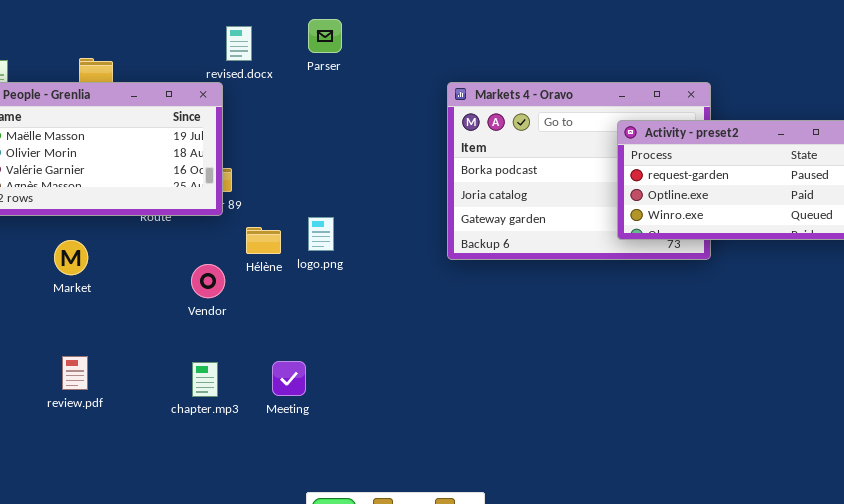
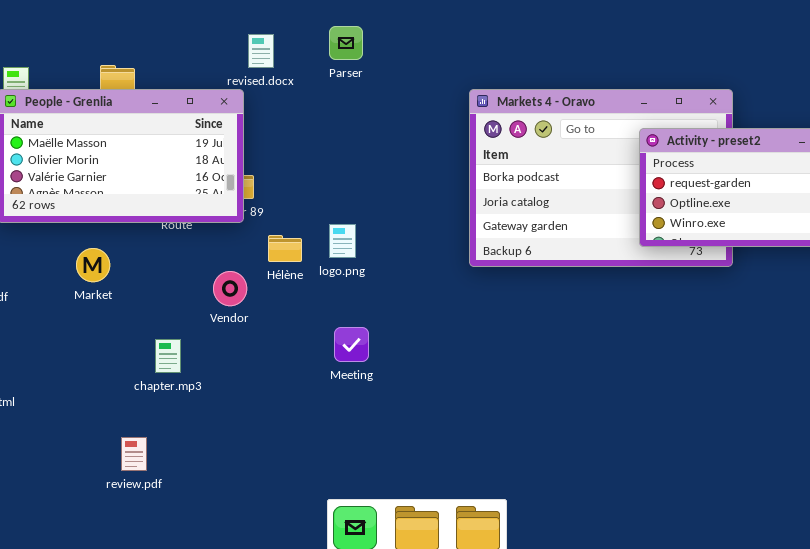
review.pdf: [62,356,88,390] -> [121,437,147,471], moved
Meeting: [272,361,306,396] -> [334,327,369,362], moved
chapter.mp3: [192,362,218,397] -> [155,339,181,373], moved

